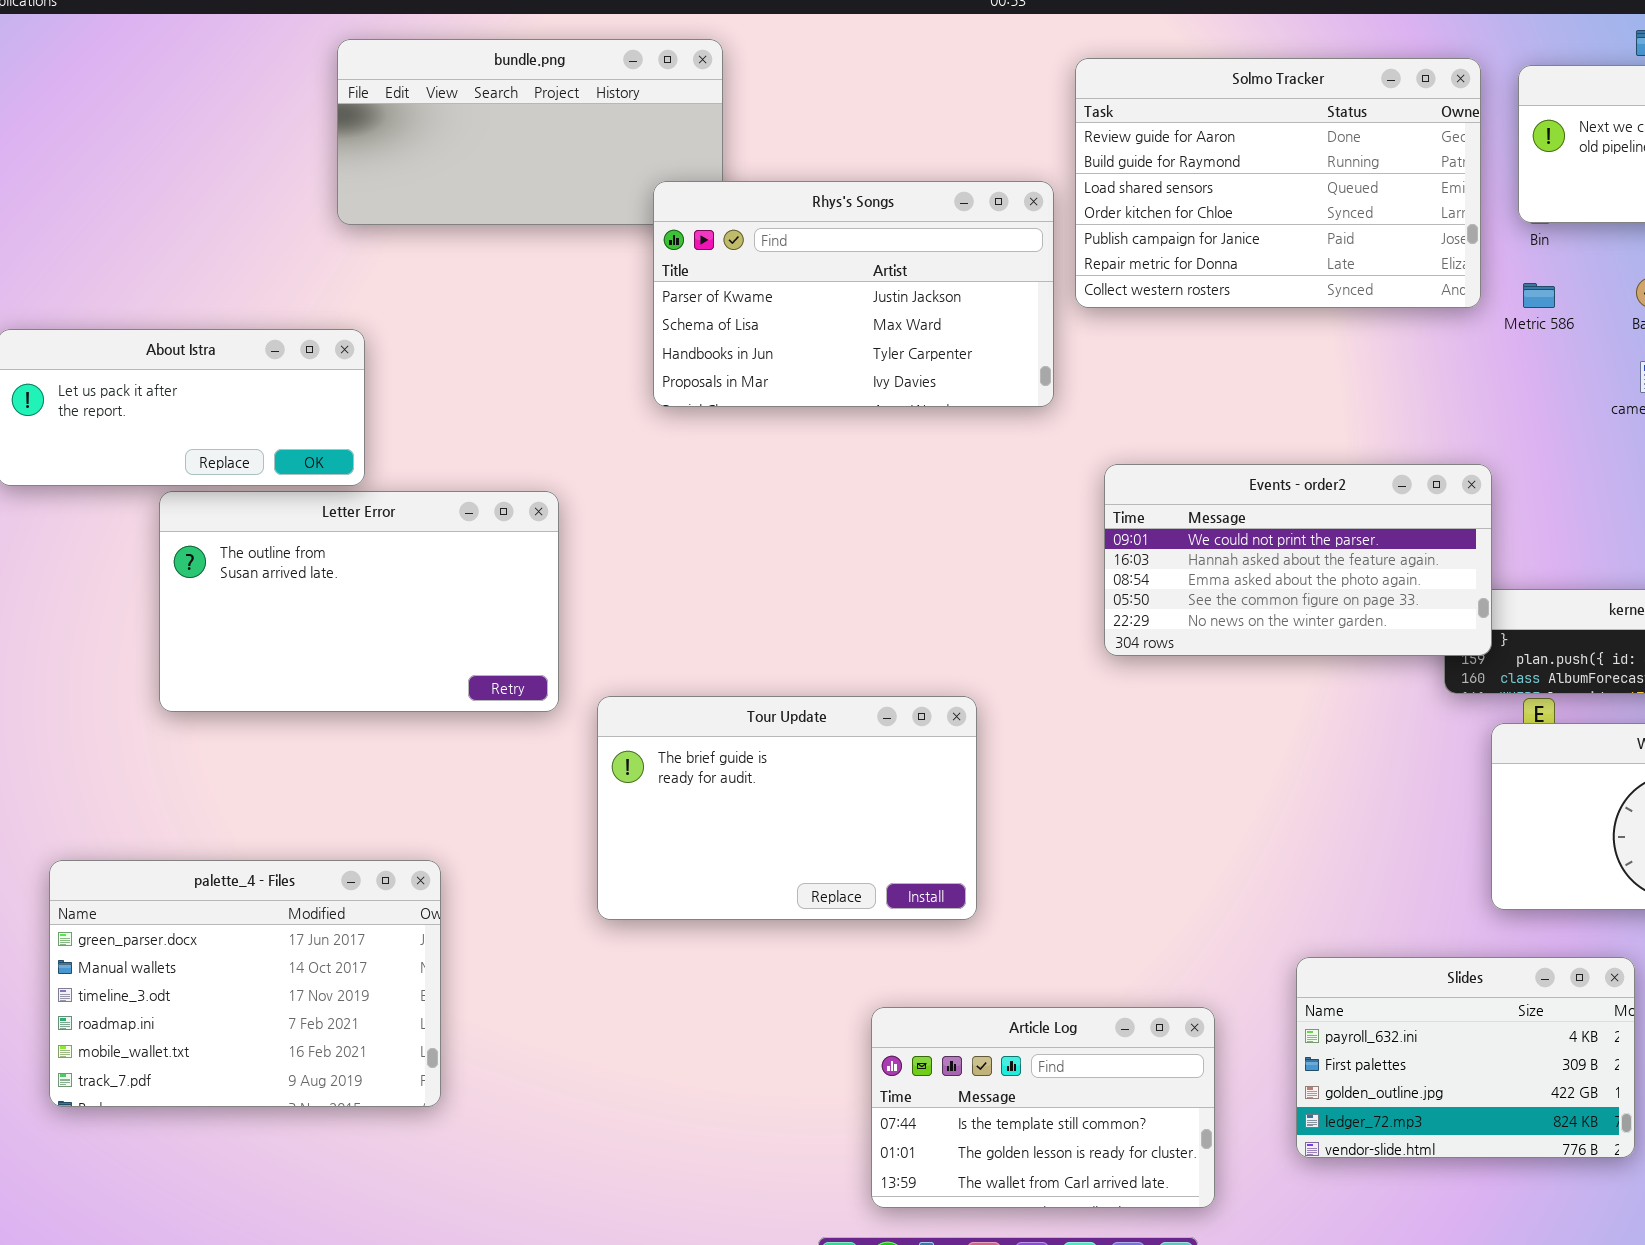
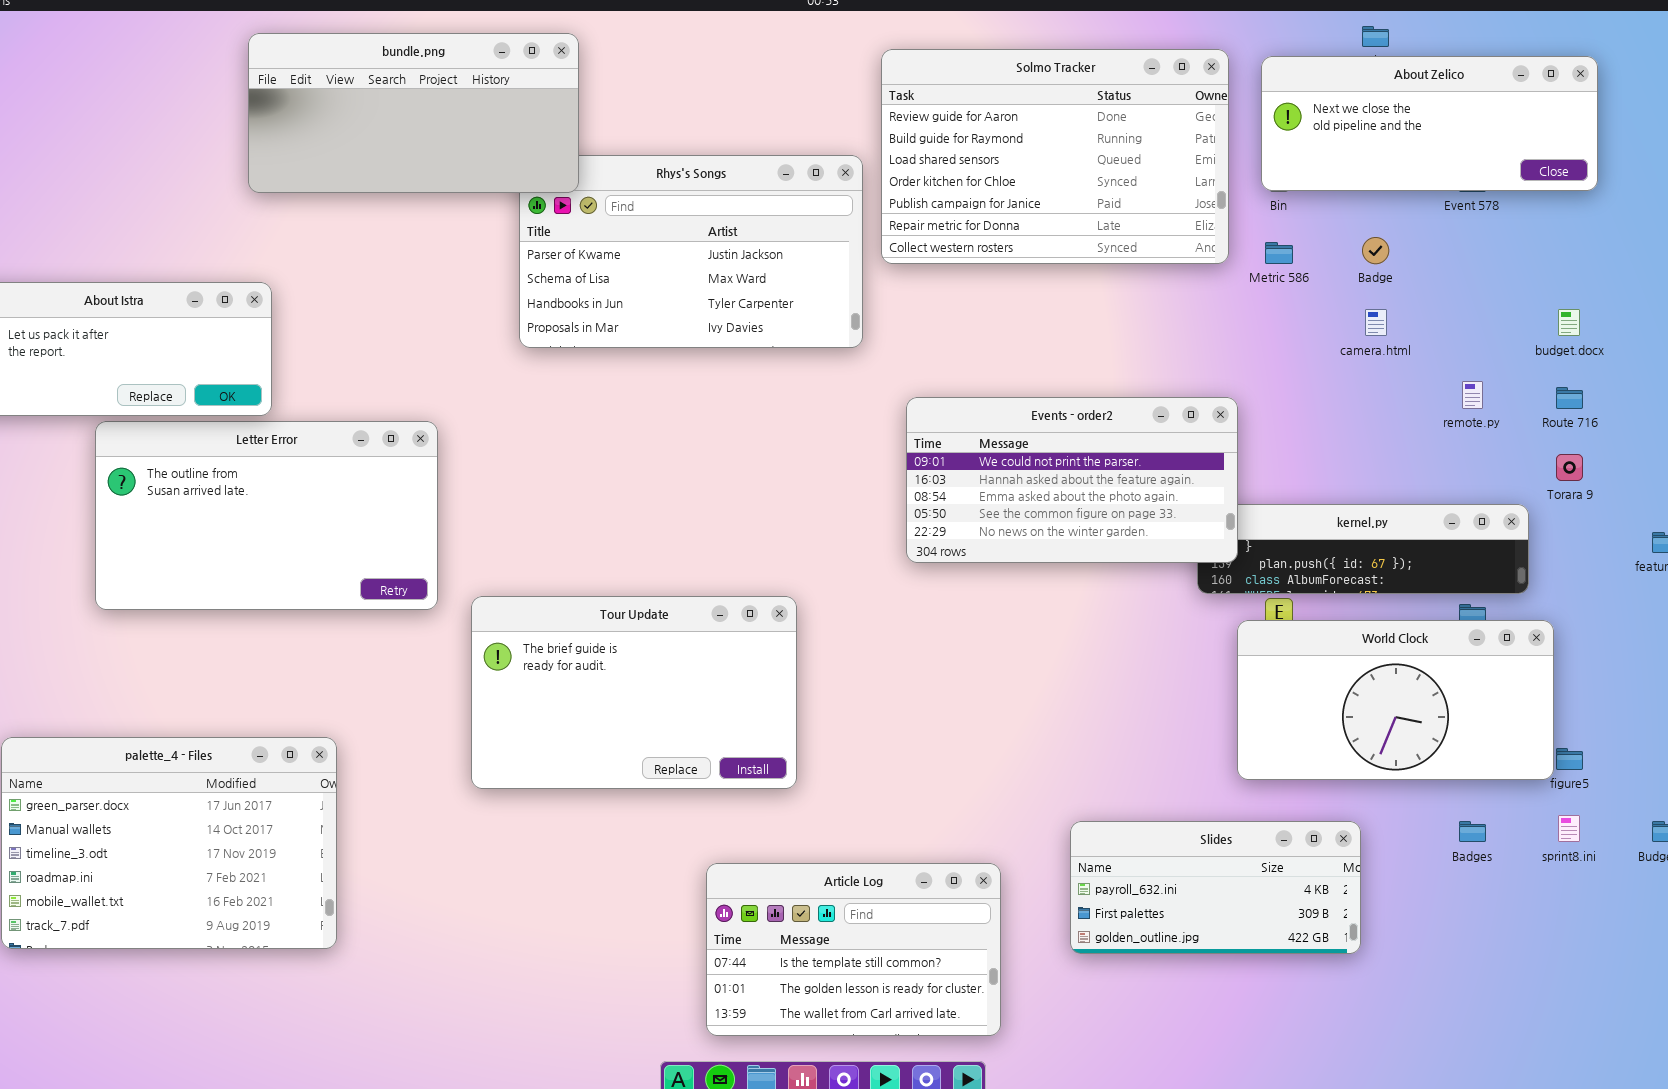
bundle.png: [337,39,723,225] -> [248,33,579,193], raised
Slides: [1296,957,1635,1158] -> [1070,821,1361,954], resized

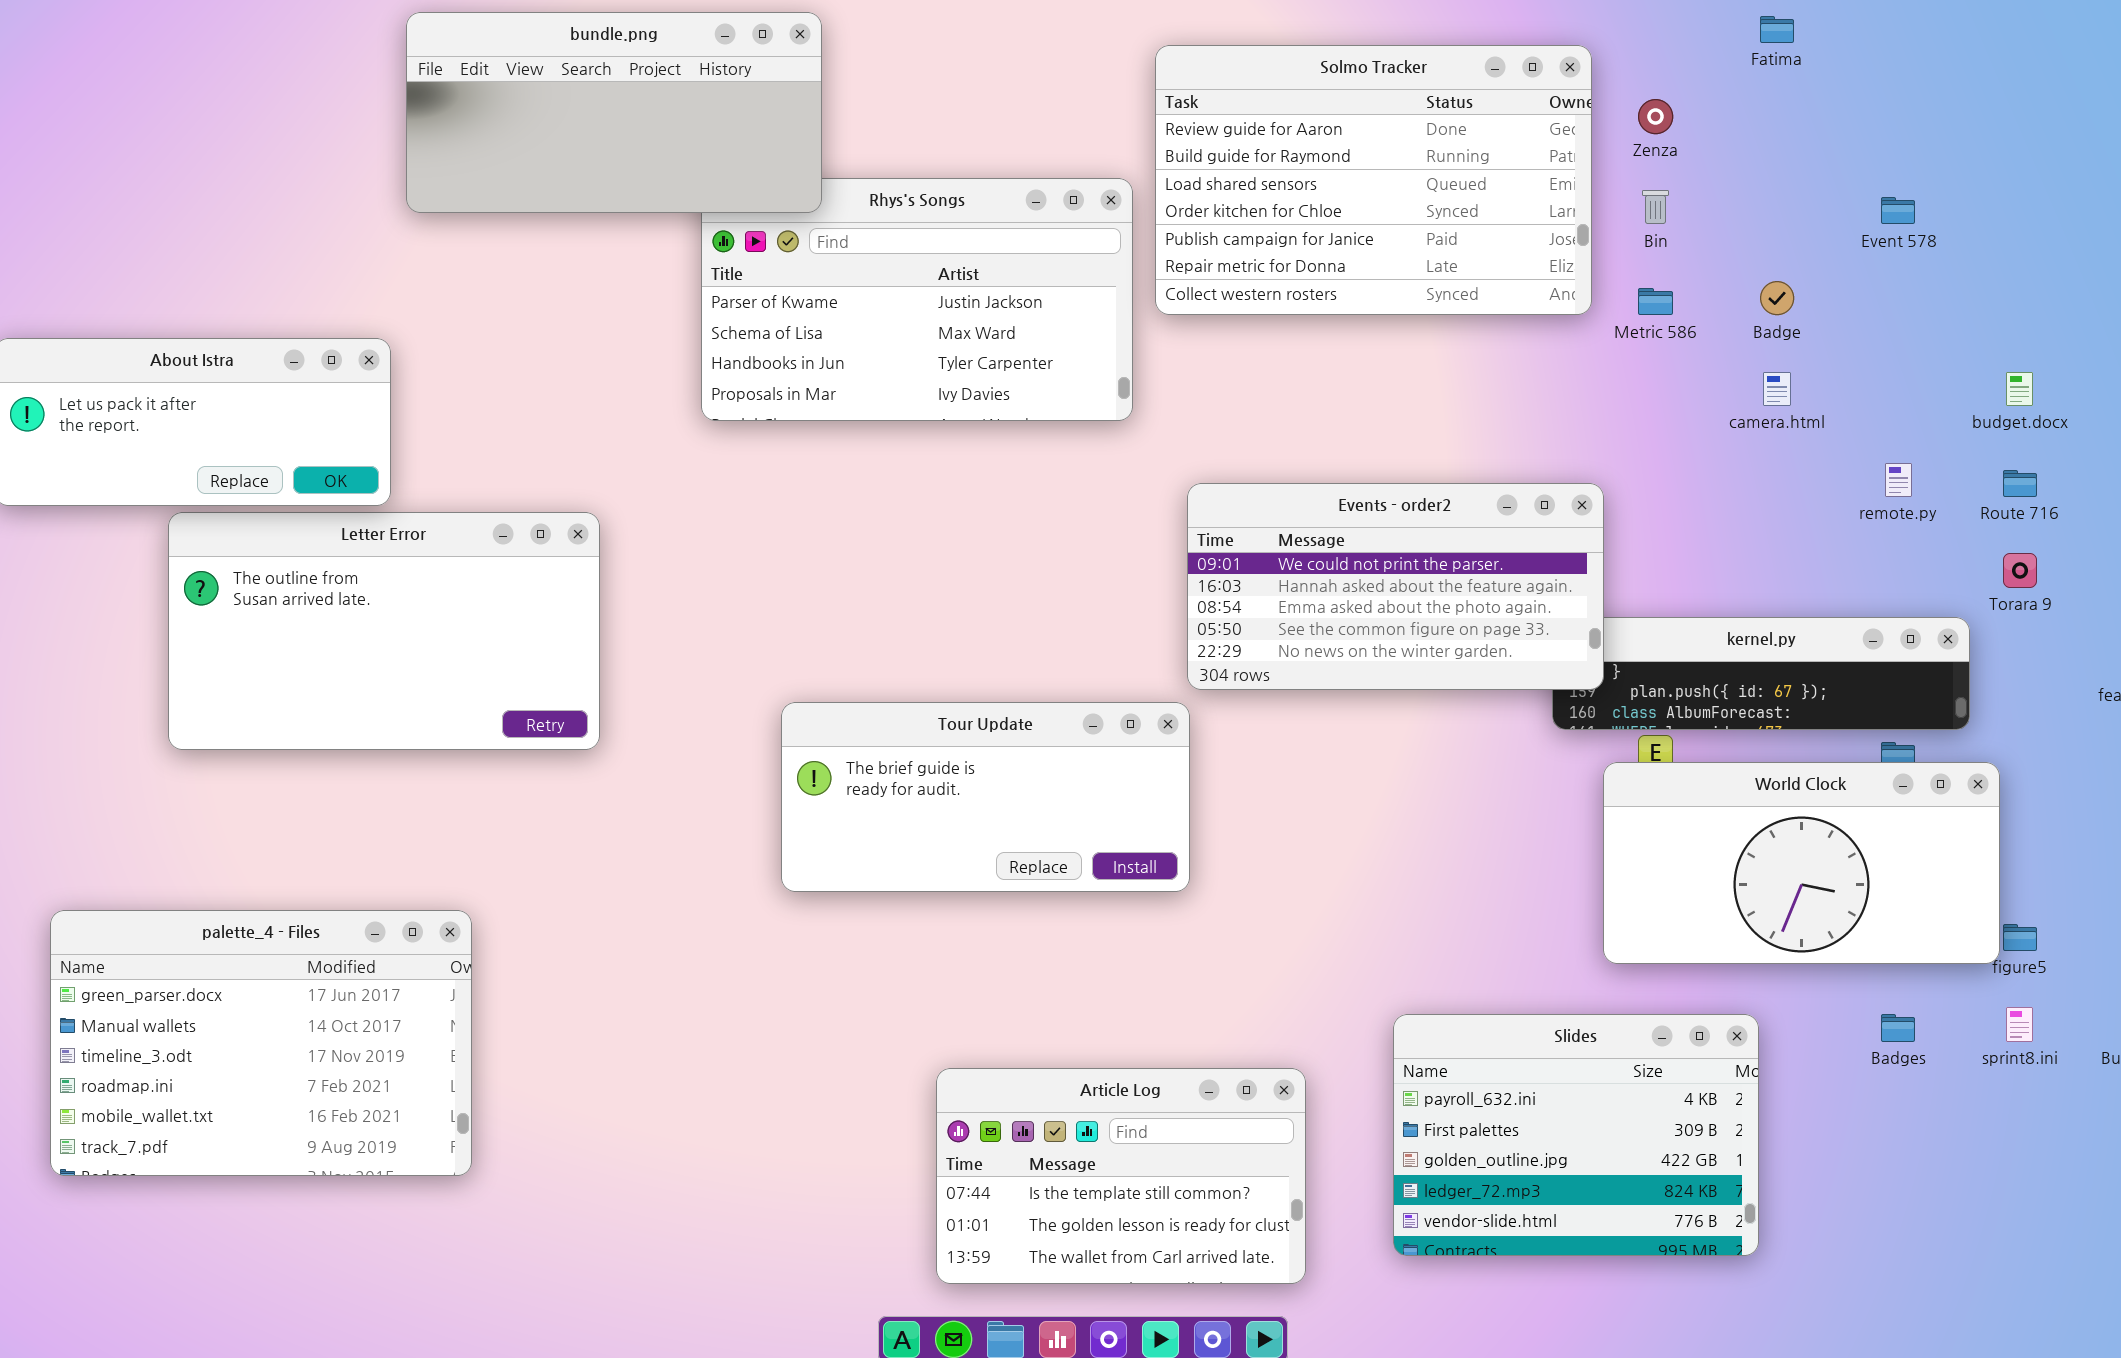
bundle.png: [248,33,579,193] -> [406,12,822,213], moved
About Zelico: [1261,56,1598,191] -> none, closed
Tour Update: [471,596,797,789] -> [781,702,1190,892], moved, resized
Slides: [1070,821,1361,954] -> [1393,1014,1759,1256], resized

